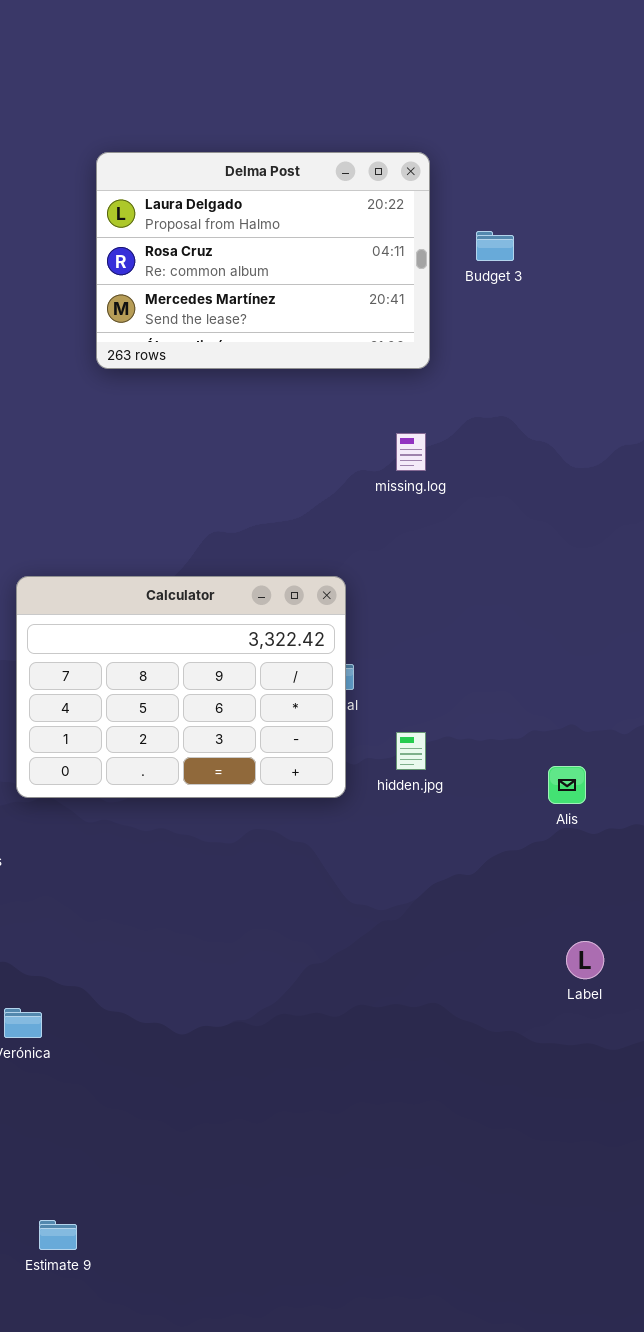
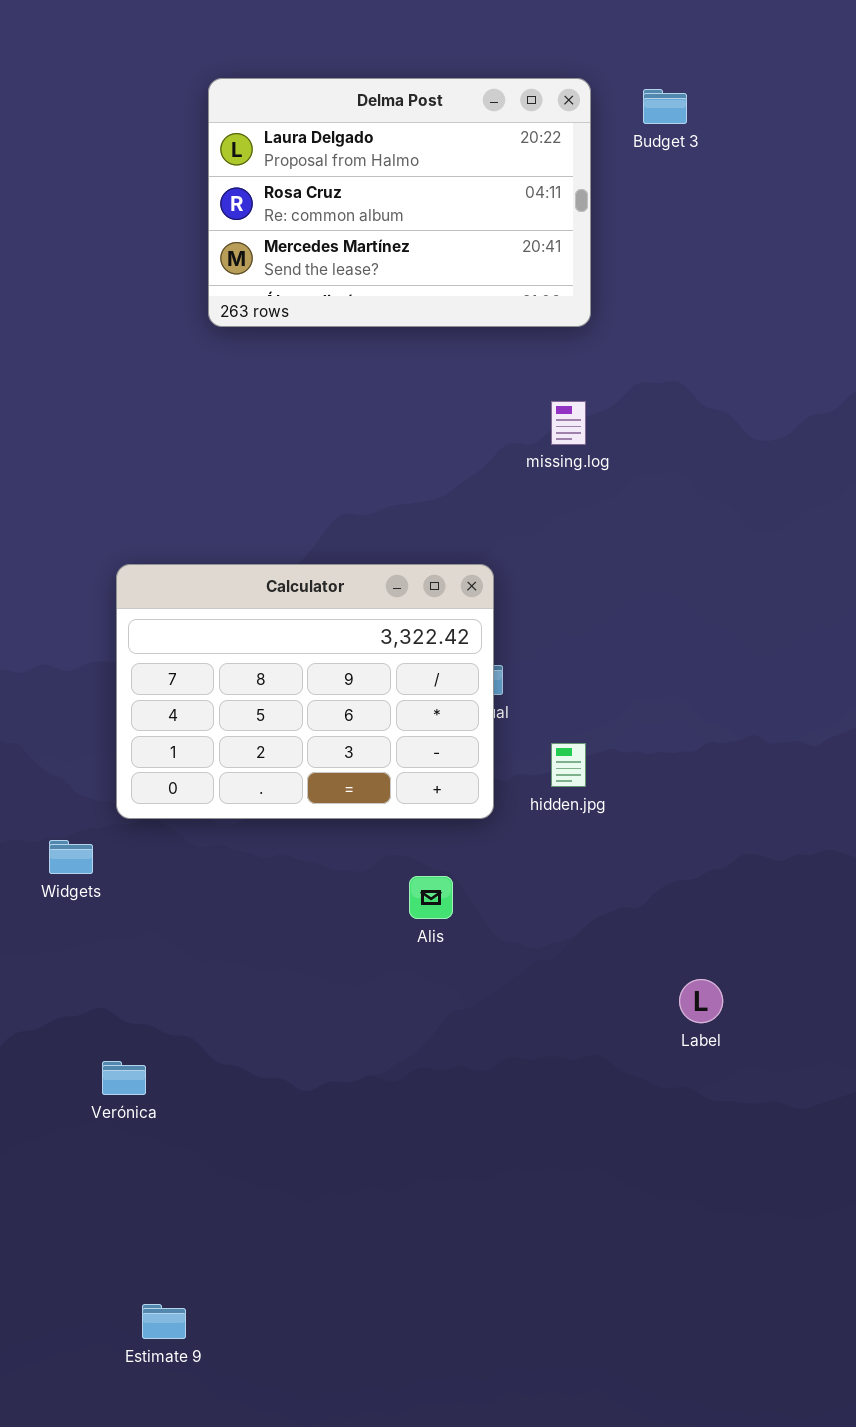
Budget 3: [476,231,514,261] -> [643,89,687,124], moved
Alis: [548,766,586,804] -> [409,876,453,919], moved
Label: [566,941,604,979] -> [679,979,723,1023], moved

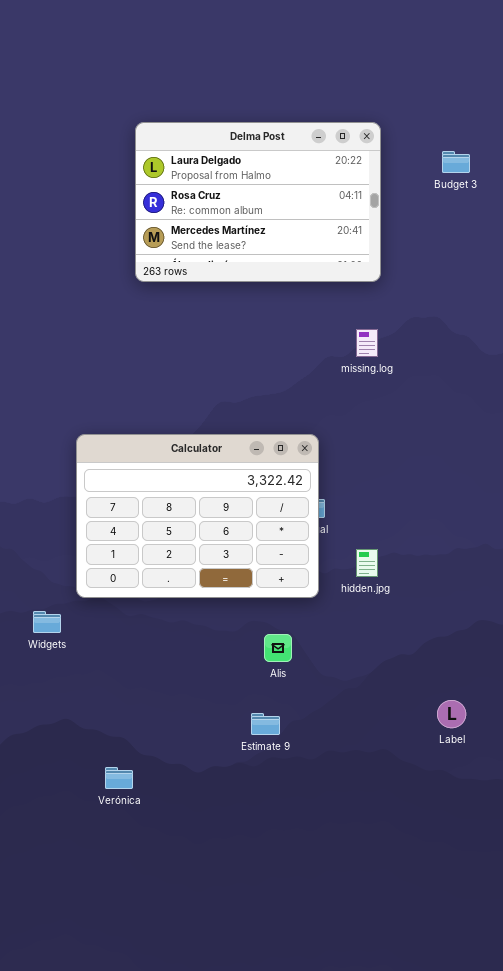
Budget 3: [643,89,687,124] -> [442,151,470,173], moved
Verónica: [102,1061,146,1095] -> [105,767,133,789], moved
Estimate 9: [142,1304,186,1339] -> [251,713,280,735], moved

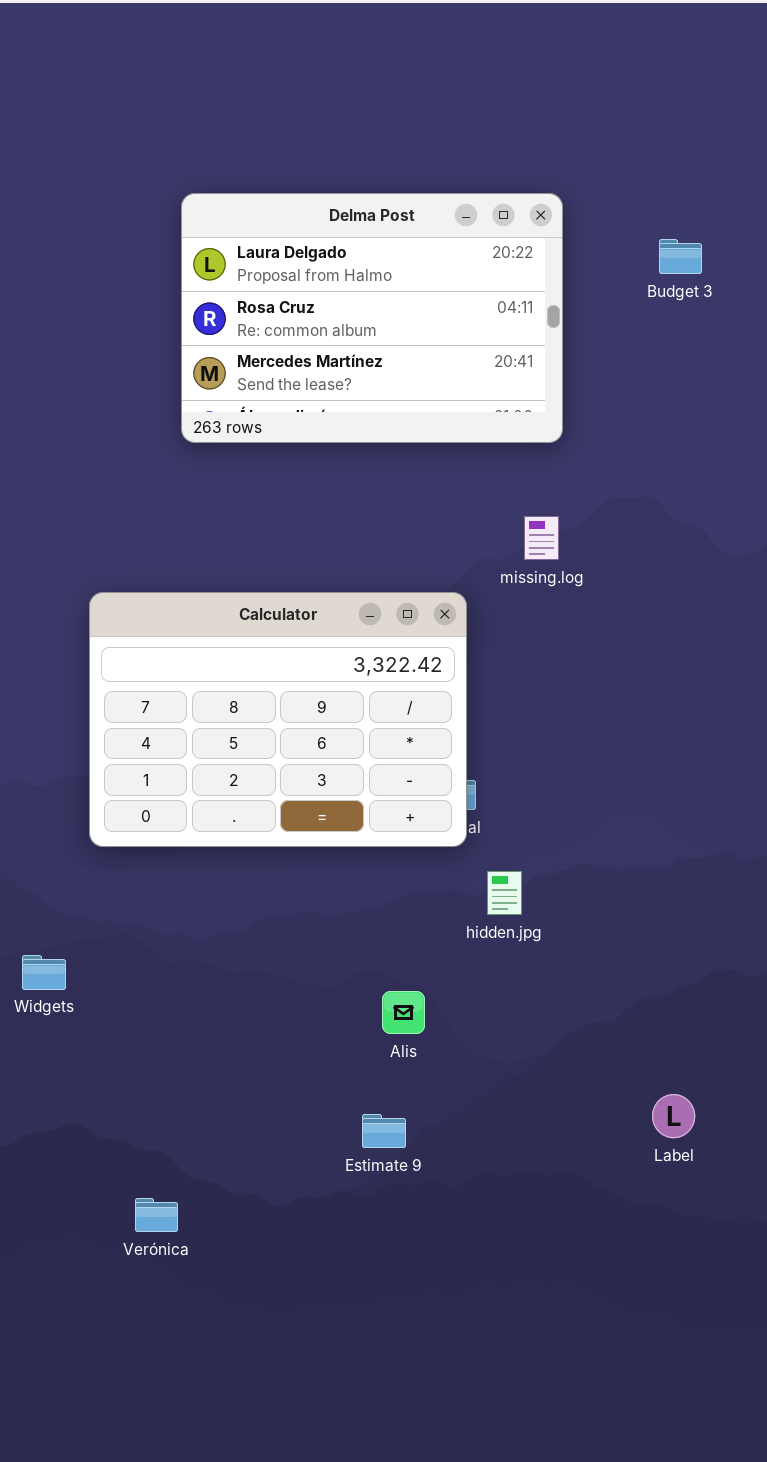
Calculator: [76,434,319,598] -> [89,592,467,847], moved
hidden.jpg: [356,549,378,577] -> [487,871,522,915], moved

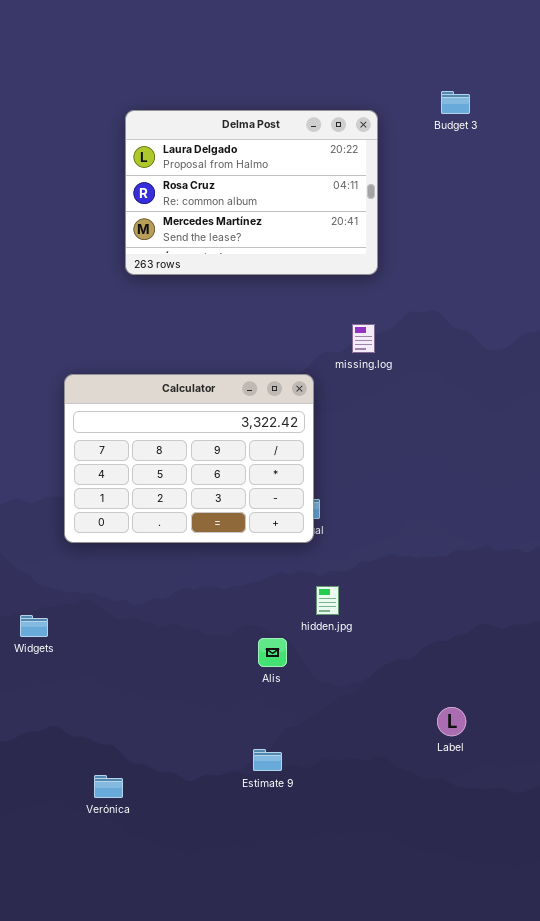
Budget 3: [659,239,702,274] -> [441,91,470,114], moved
hidden.jpg: [487,871,522,915] -> [316,586,339,615], moved
Estimate 9: [362,1114,406,1148] -> [253,749,282,771], moved

